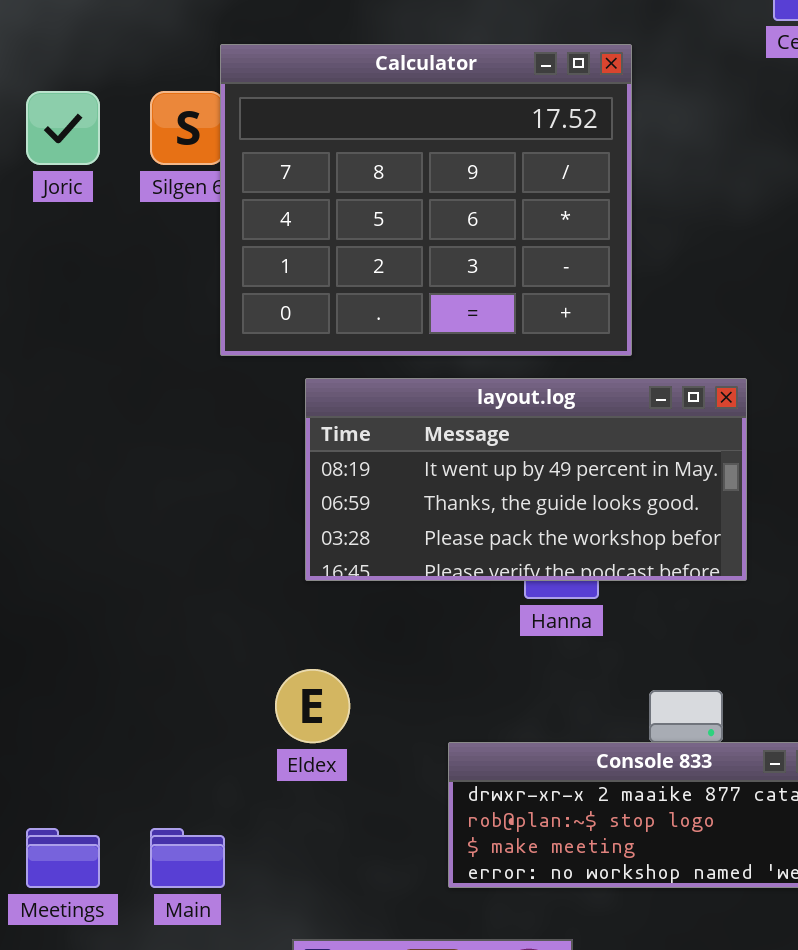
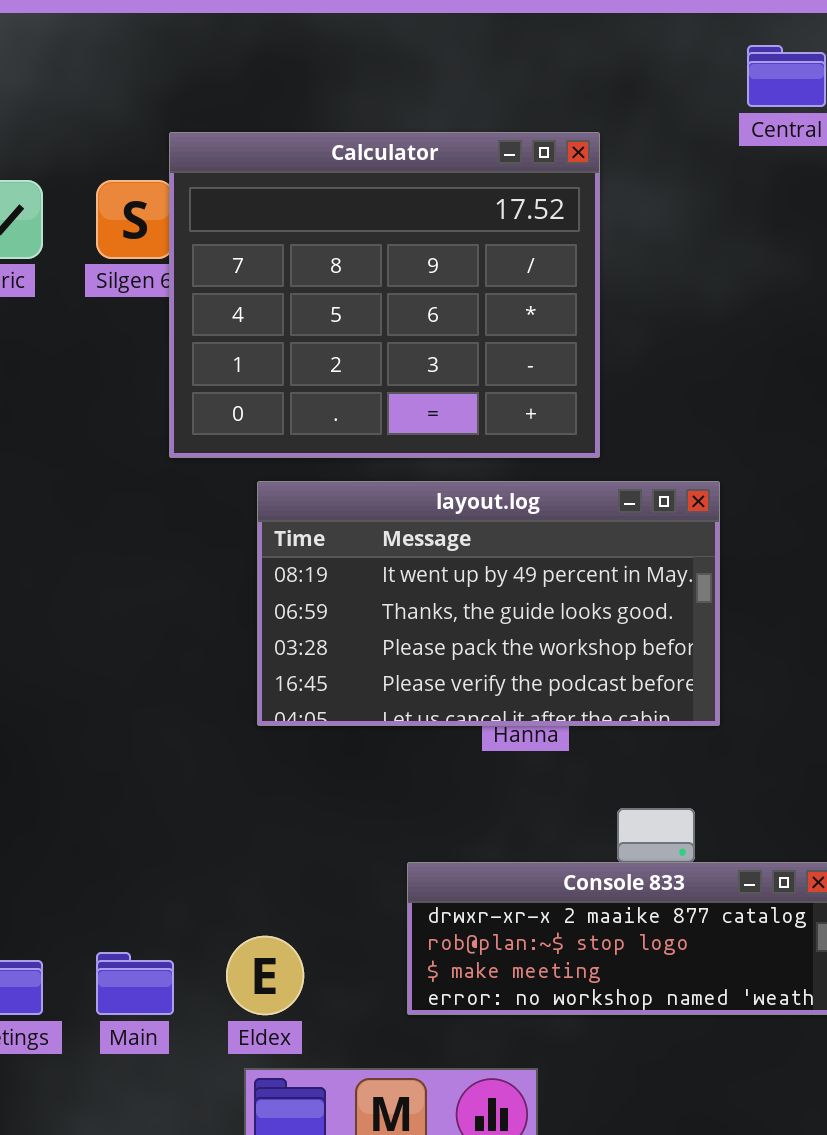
layout.log: [305,378,747,581] -> [257,481,720,726], resized
Eldex: [275,669,350,743] -> [226,936,304,1015], moved

